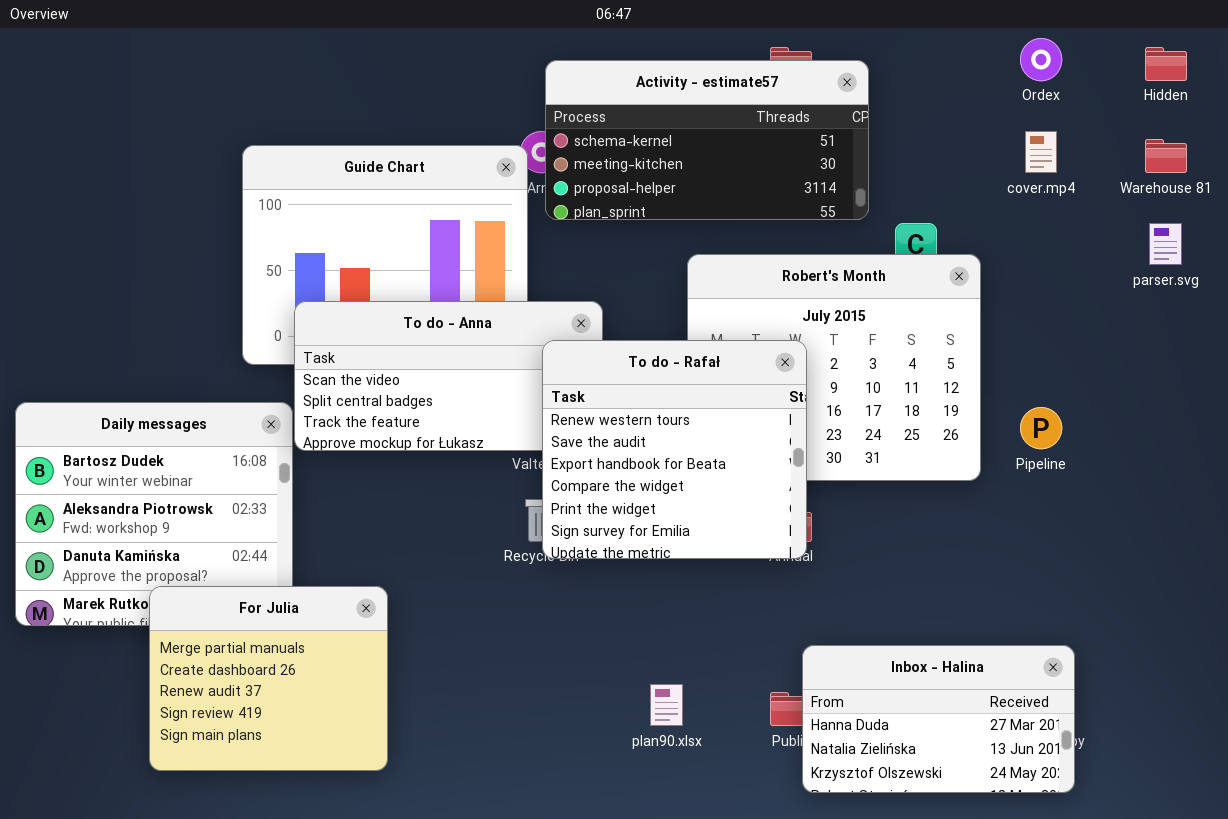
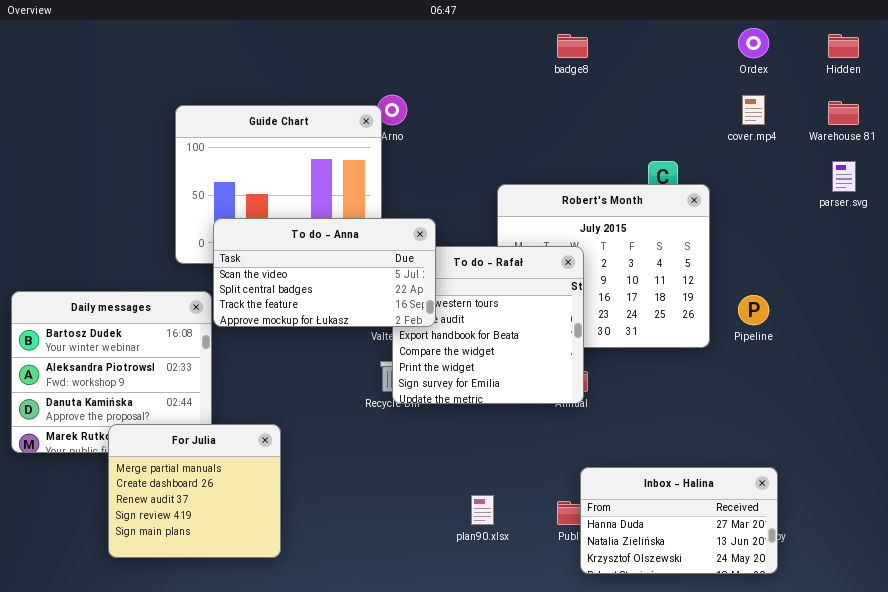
Activity - estimate57: [545,60,869,220] -> none, closed
To do - Anna: [294,301,603,451] -> [213,218,436,327], raised

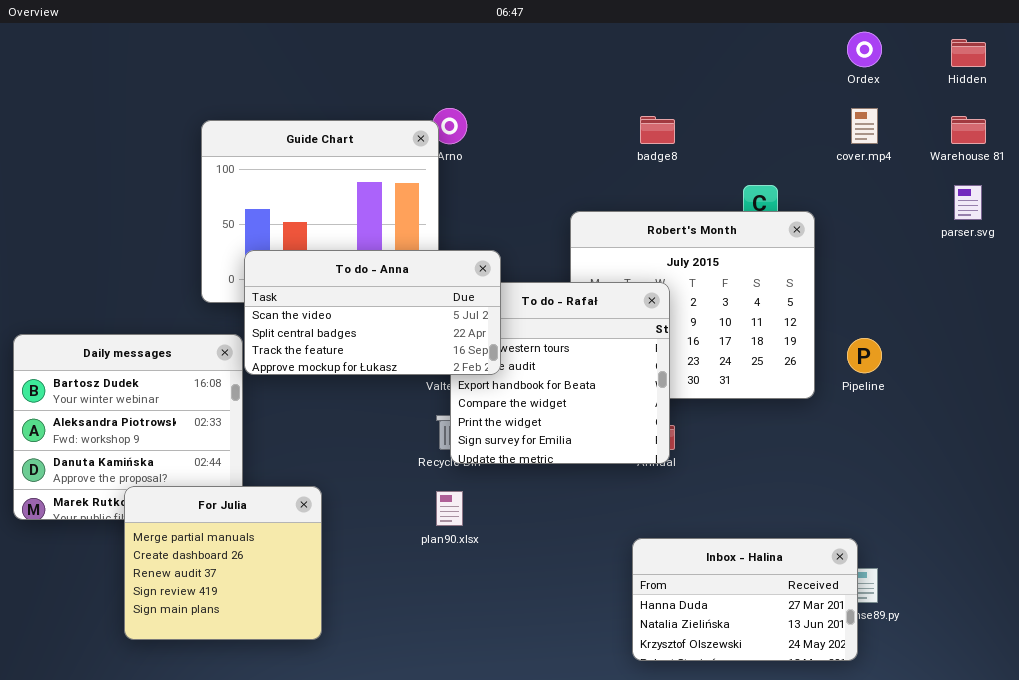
badge8: [557,34,588,58] -> [640,116,675,144], moved
Inbox - Halina: [580,467,778,574] -> [632,538,858,661], moved
plan90.xlsx: [471,495,494,525] -> [436,491,463,526], moved

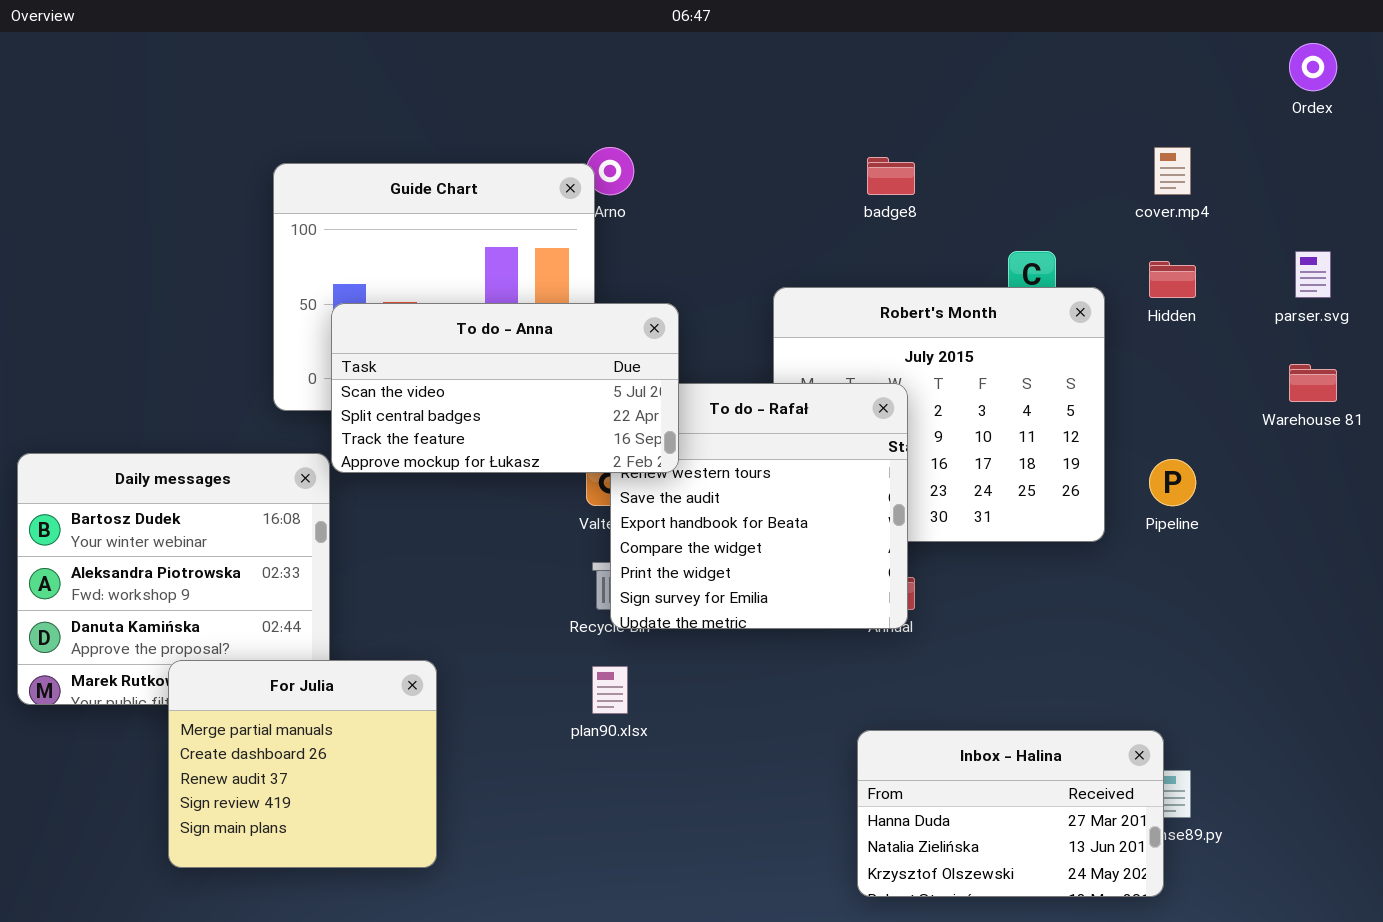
Ordex: [847,32,882,67] -> [1289,43,1337,91], moved
Hidden: [951,39,986,67] -> [1149,261,1196,298], moved
Warehouse 81: [951,116,986,144] -> [1289,364,1337,402], moved
To do - Anna: [244,250,501,375] -> [331,303,679,473], moved

